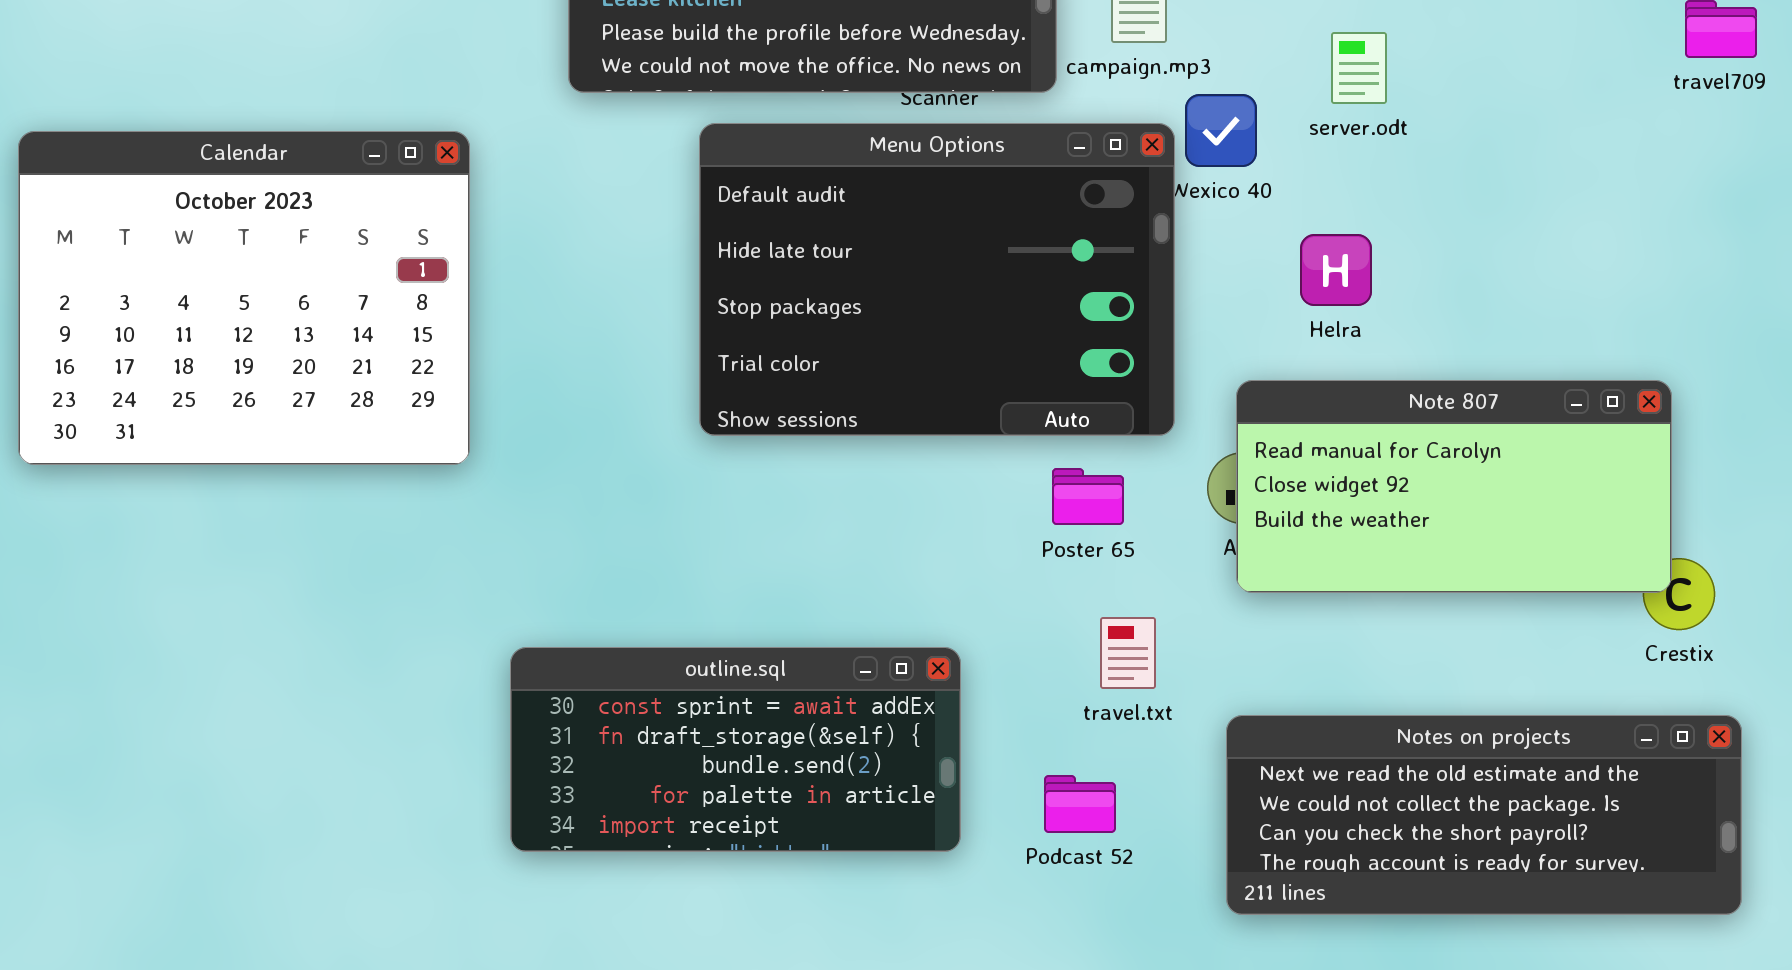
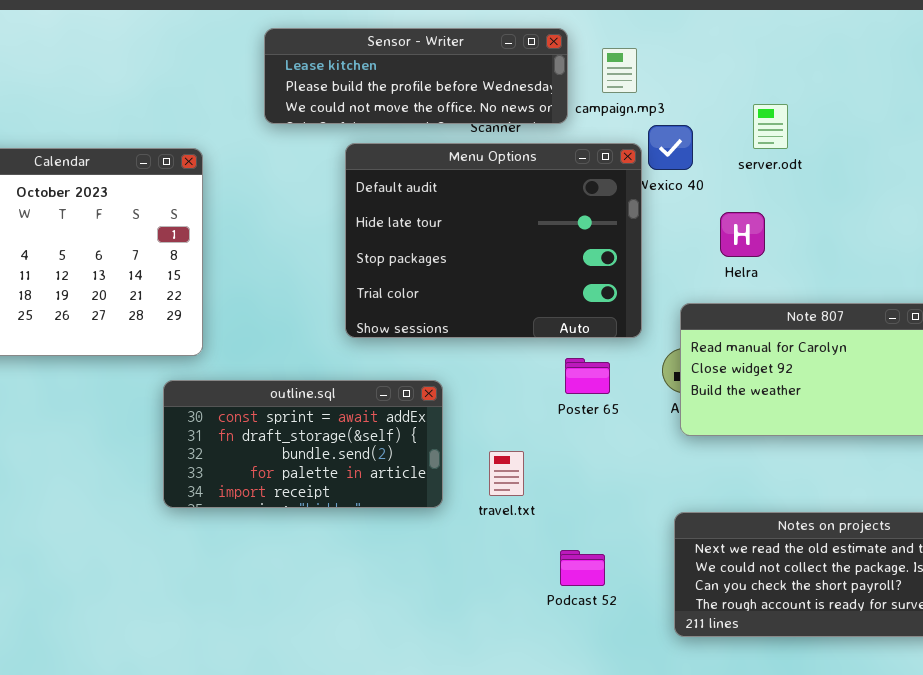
server.odt: [1331,32,1387,104] -> [753,104,788,149], moved
travel.txt: [1100,617,1156,689] -> [489,451,524,496], moved
outline.sql: [510,647,961,852] -> [163,380,443,508], moved

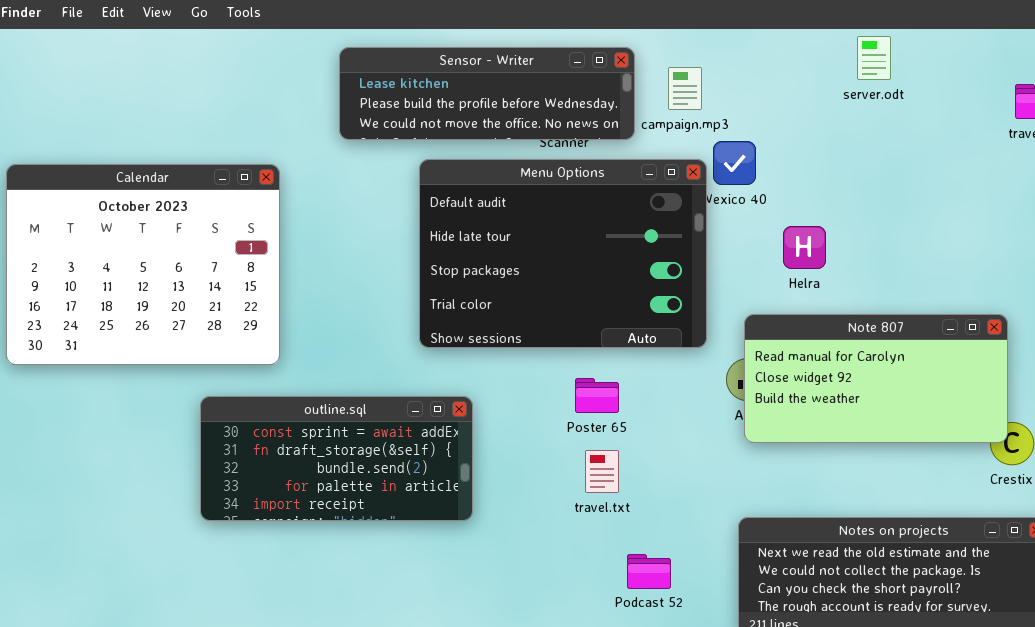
server.odt: [753,104,788,149] -> [857,36,891,80], moved
Poster 65: [565,358,610,394] -> [575,378,619,413], moved
outline.sql: [163,380,443,508] -> [200,396,473,521], moved
travel.txt: [489,451,524,496] -> [585,450,619,493], moved

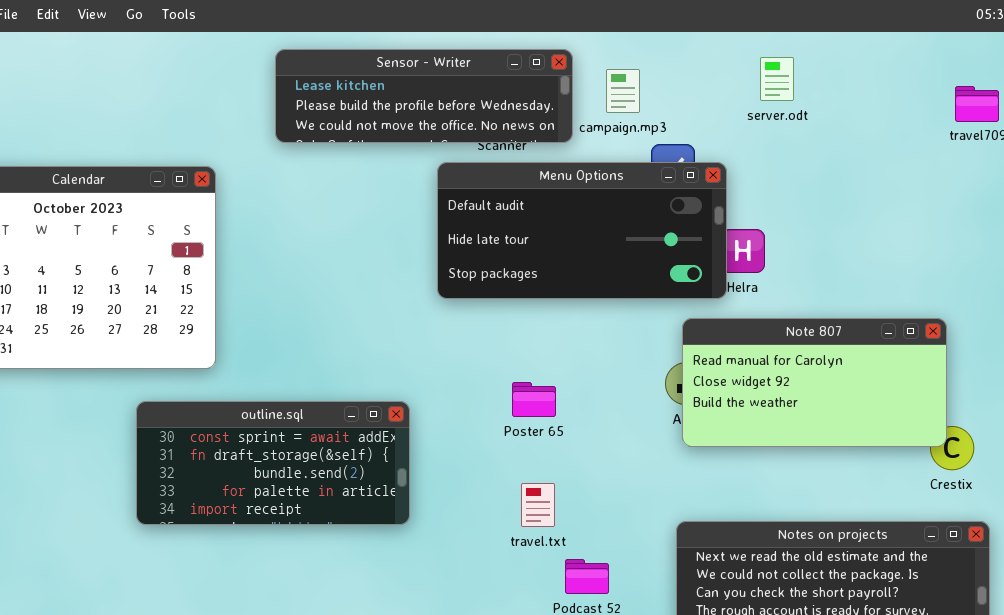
server.odt: [857,36,891,80] -> [760,57,794,101], moved
Menu Options: [419,159,707,348] -> [437,162,727,299], moved, resized
travel.txt: [585,450,619,493] -> [521,483,555,527], moved

